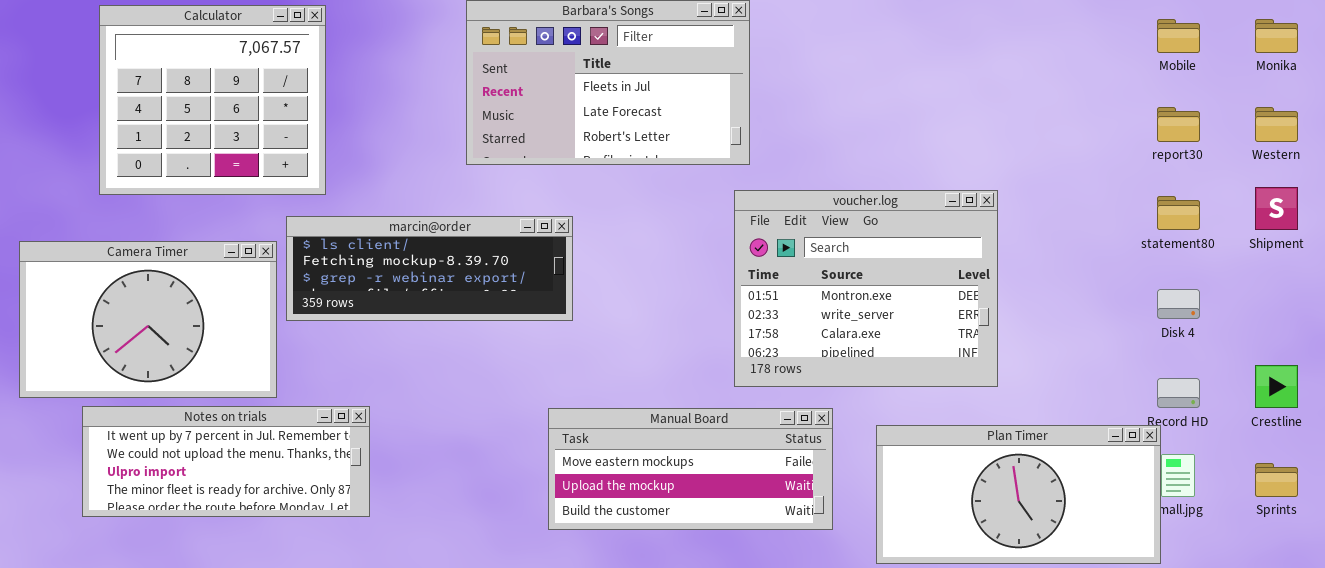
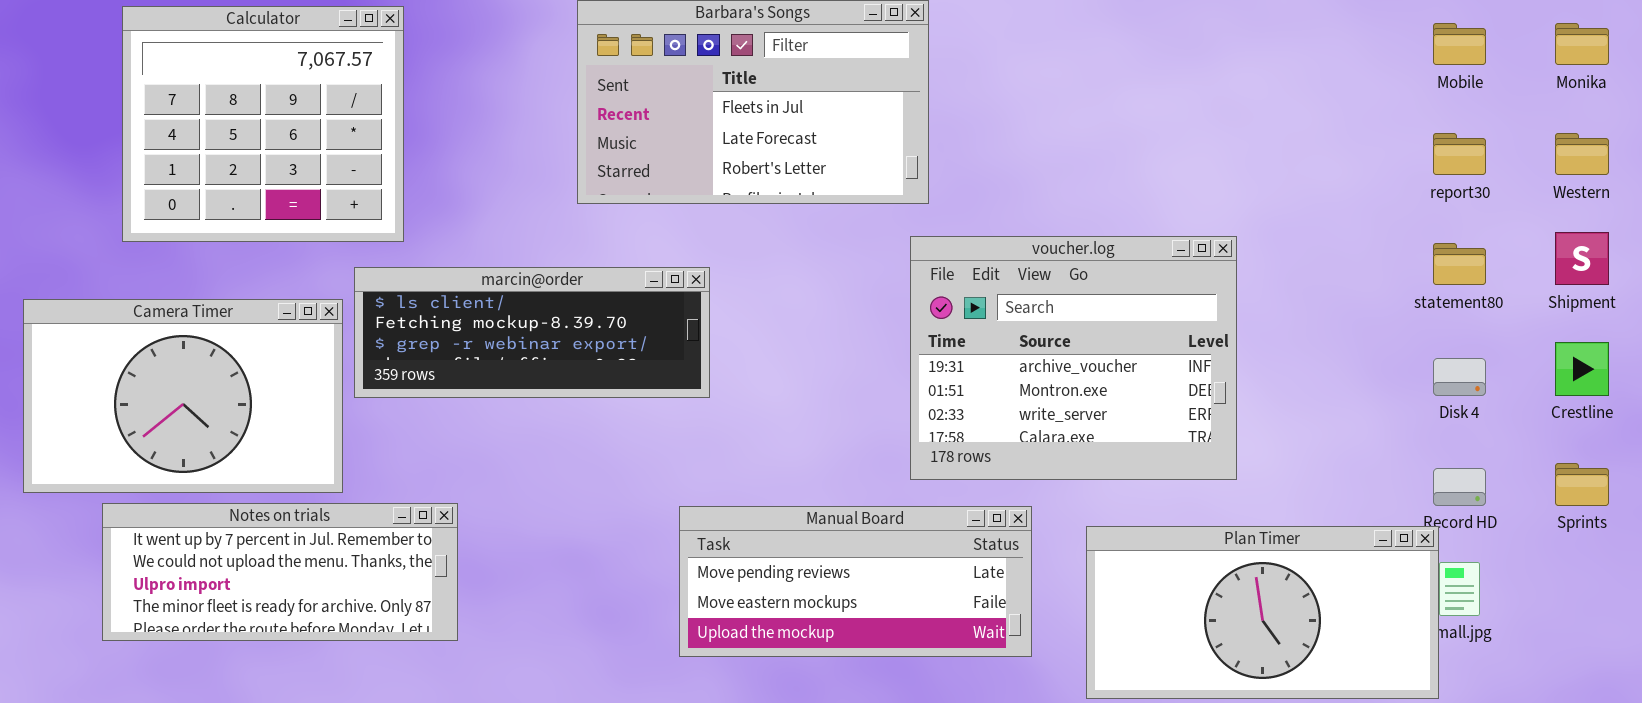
voucher.log: [734,190,998,387] -> [910,236,1237,480], scrolled up 1 row
Crestline: [1255,365,1298,408] -> [1555,342,1609,396], moved
Manual Board: [548,408,833,530] -> [679,506,1032,657], scrolled up 1 row
Sprints: [1255,463,1298,497] -> [1555,463,1609,506], moved

